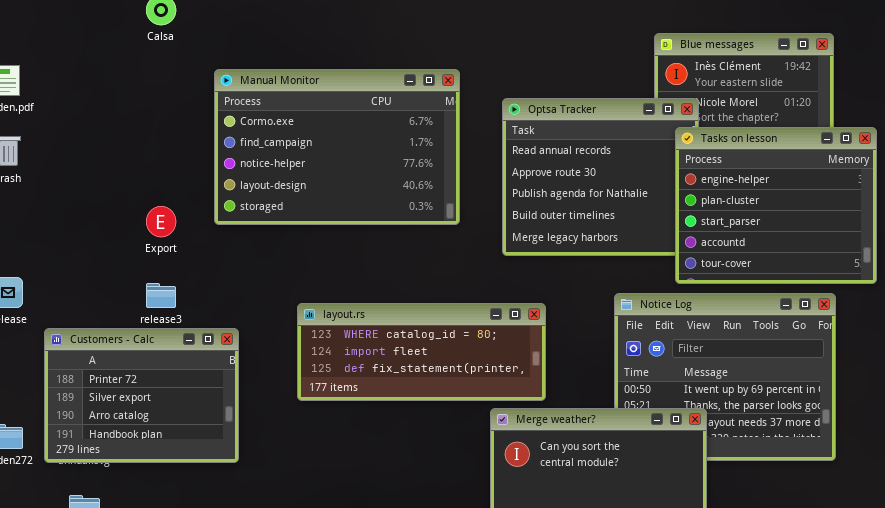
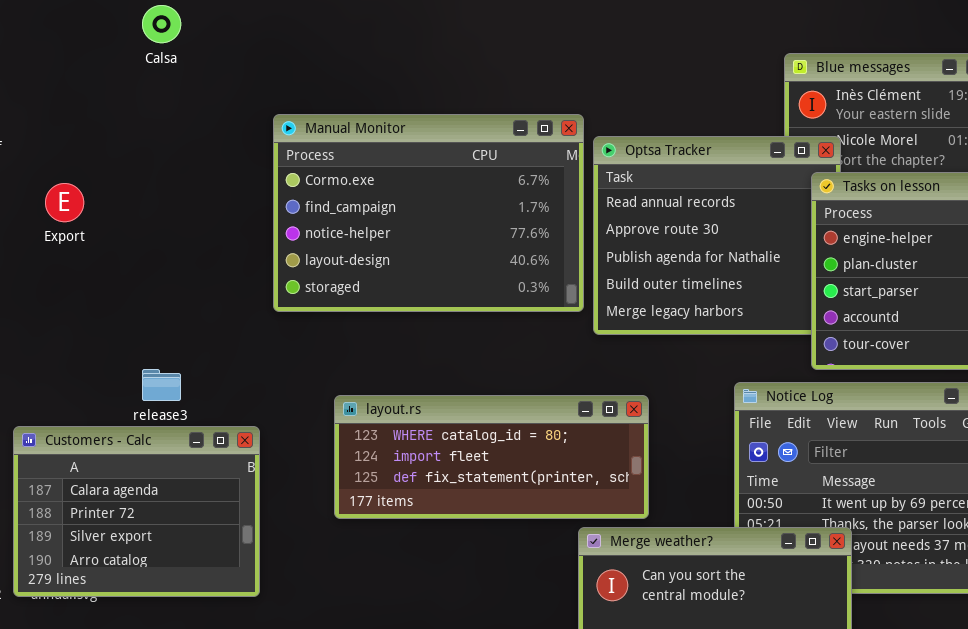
Manual Monitor: [214,69,460,225] -> [273,114,584,312], moved
Export: [146,206,176,237] -> [45,183,84,222], moved
Customers - Calc: [44,328,239,463] -> [13,426,260,597], scrolled up 1 row

